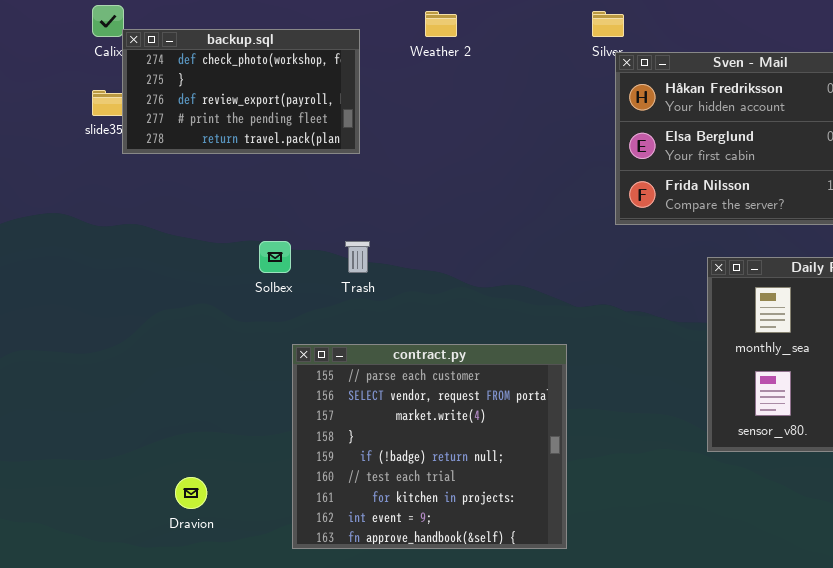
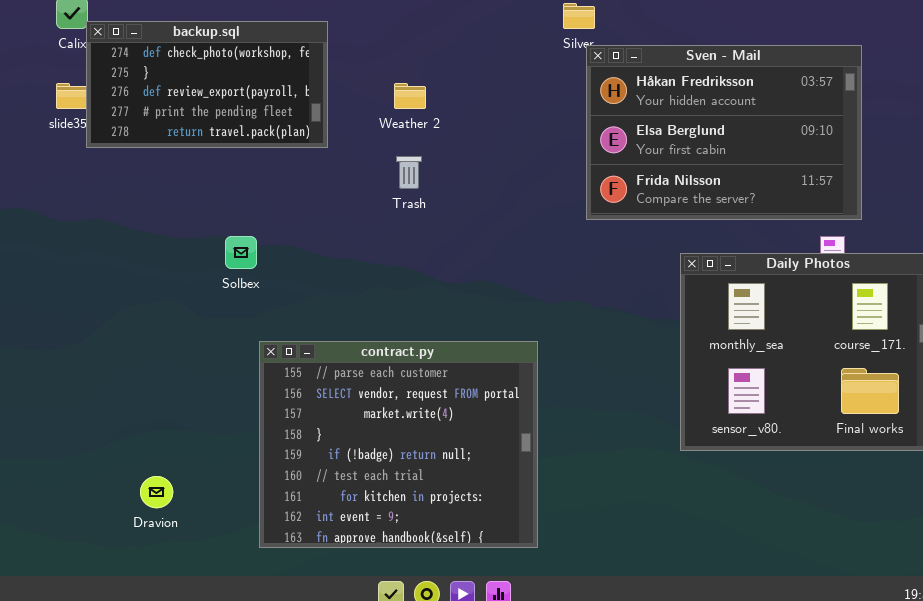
Weather 2: [425,11,457,37] -> [394,83,426,109], moved
Trash: [345,241,370,273] -> [396,156,422,189], moved

